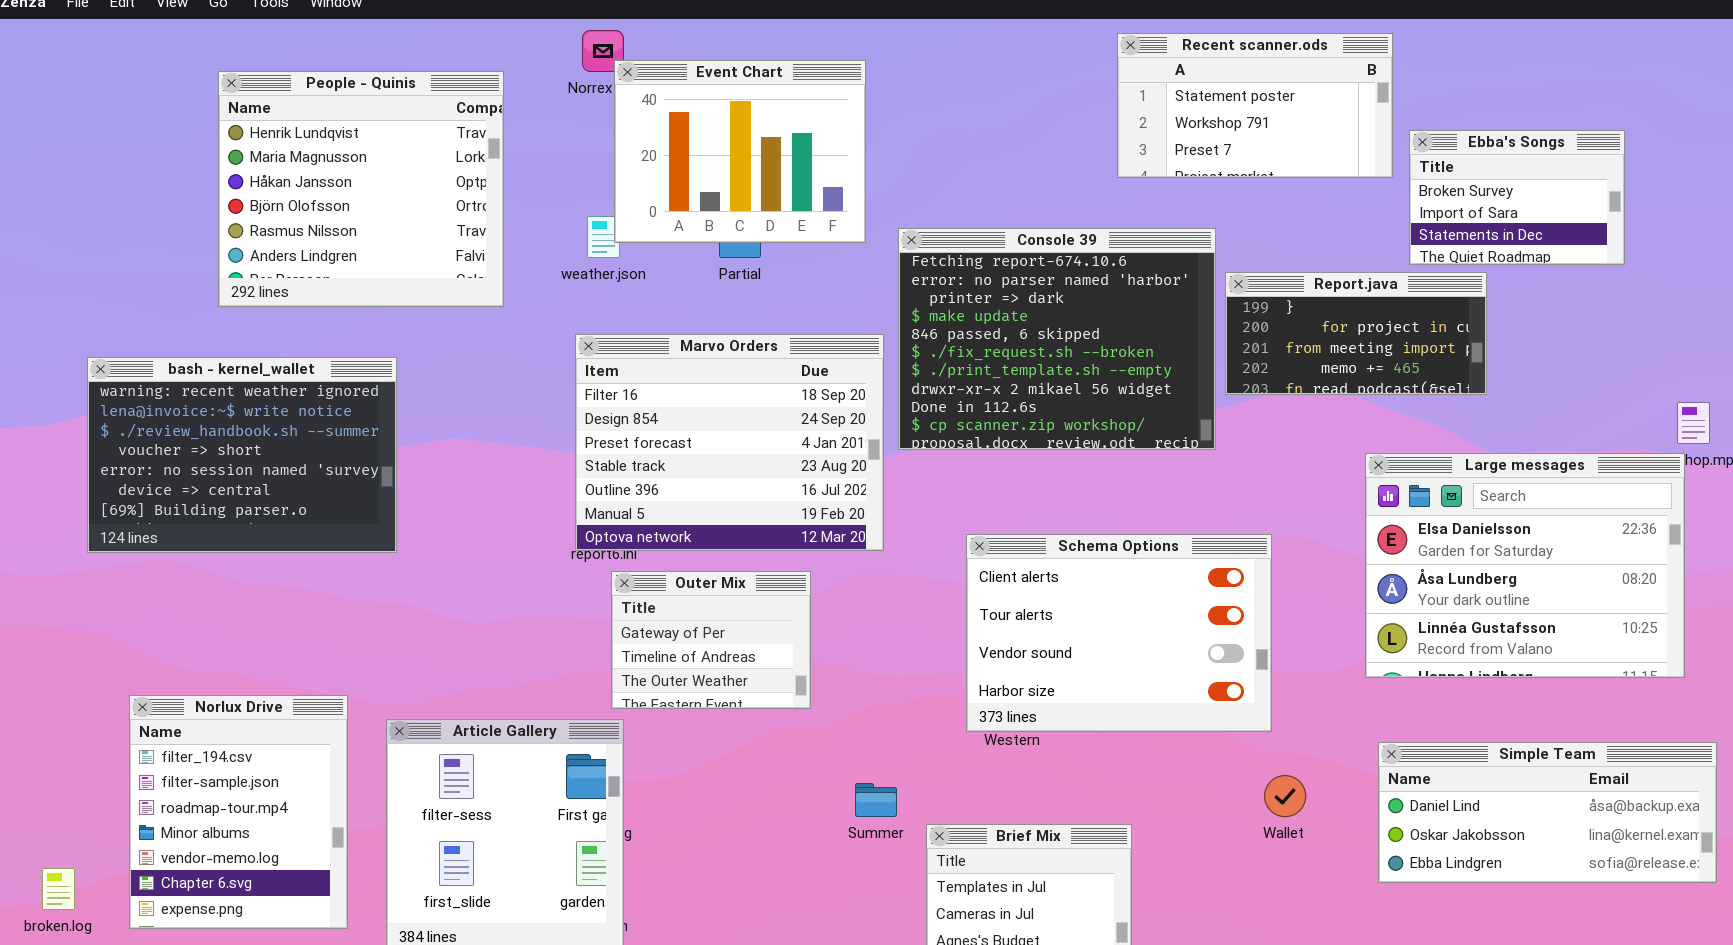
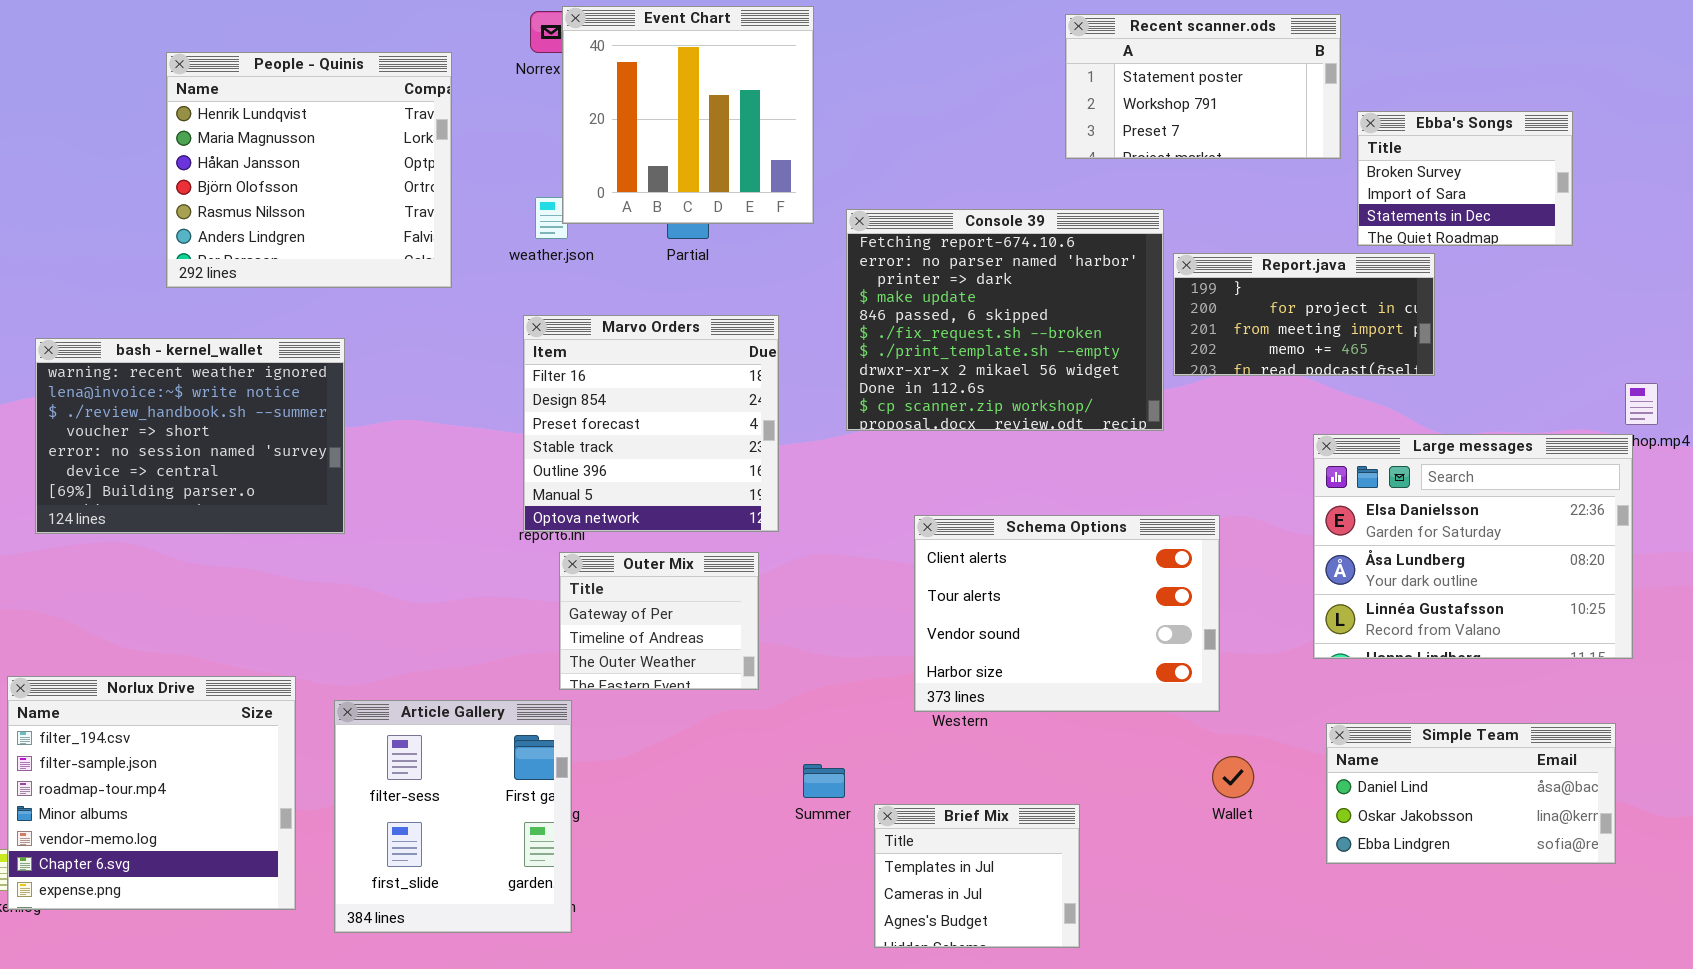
Event Chart: [614,60,866,243] -> [562,6,814,224], resized
Marvo Orders: [575,334,884,551] -> [523,315,779,532], resized
Norlux Drive: [129,695,348,929] -> [7,676,296,910], resized
Simple Team: [1378,742,1717,883] -> [1326,723,1616,864], resized

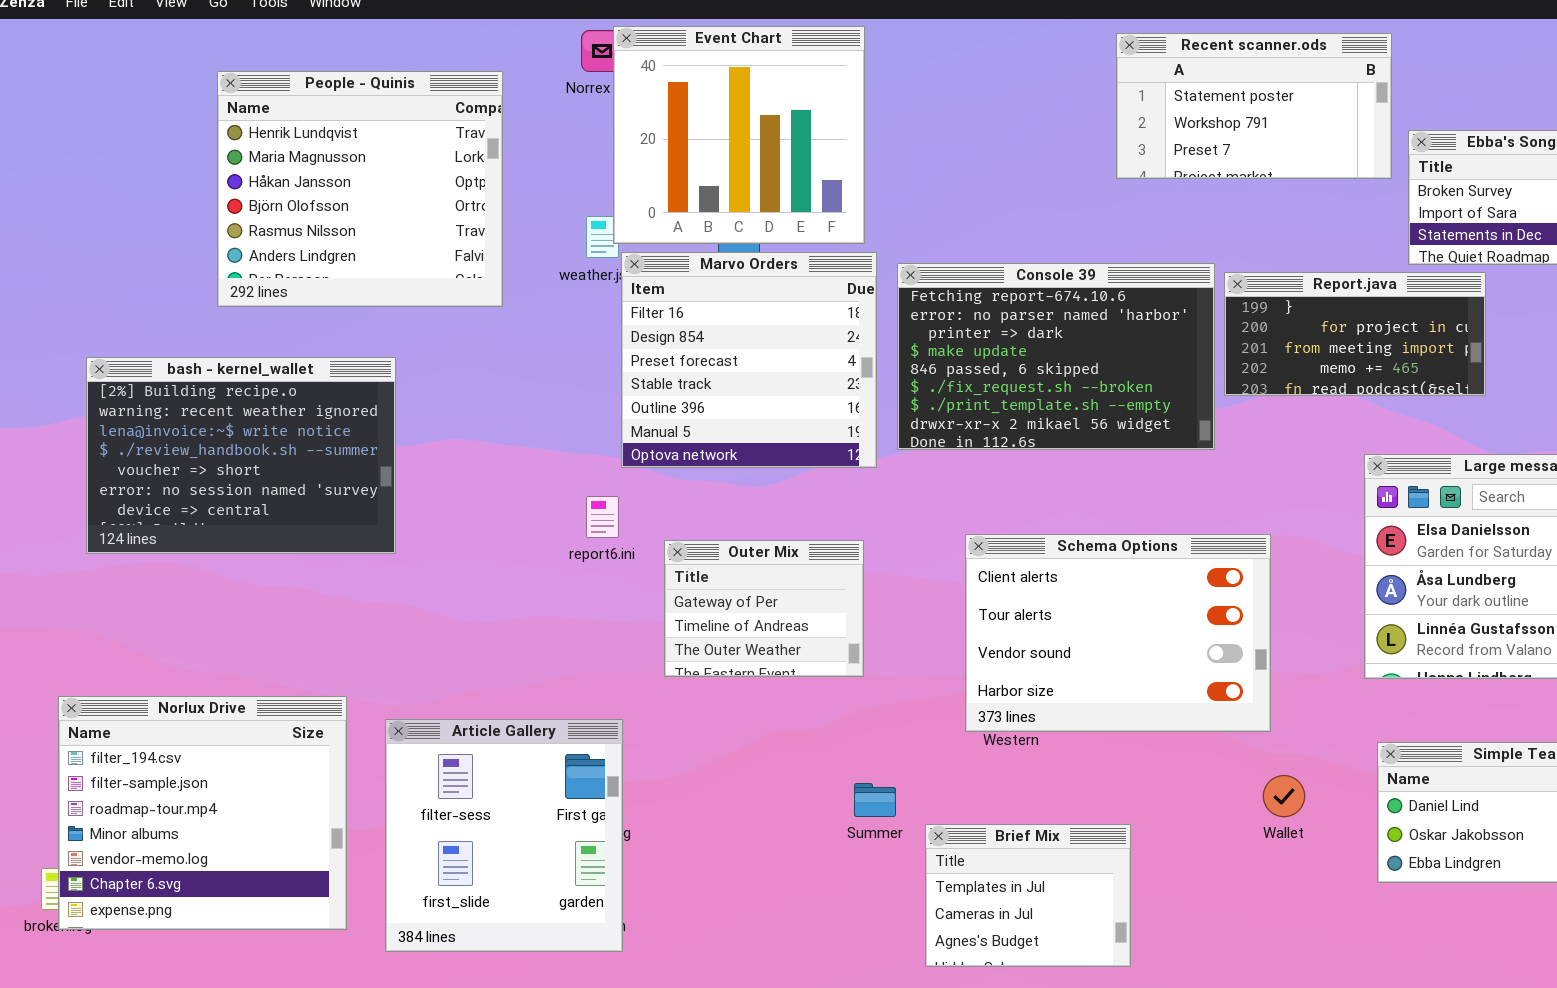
Console 39: [846,209,1164,431] -> [897,263,1215,450], resized
Marvo Orders: [523,315,779,532] -> [621,252,877,468], moved
bash - kernel_wallet: [35,338,345,534] -> [86,357,396,554], scrolled up 1 row
Outer Mix: [559,552,759,690] -> [664,540,864,677], moved

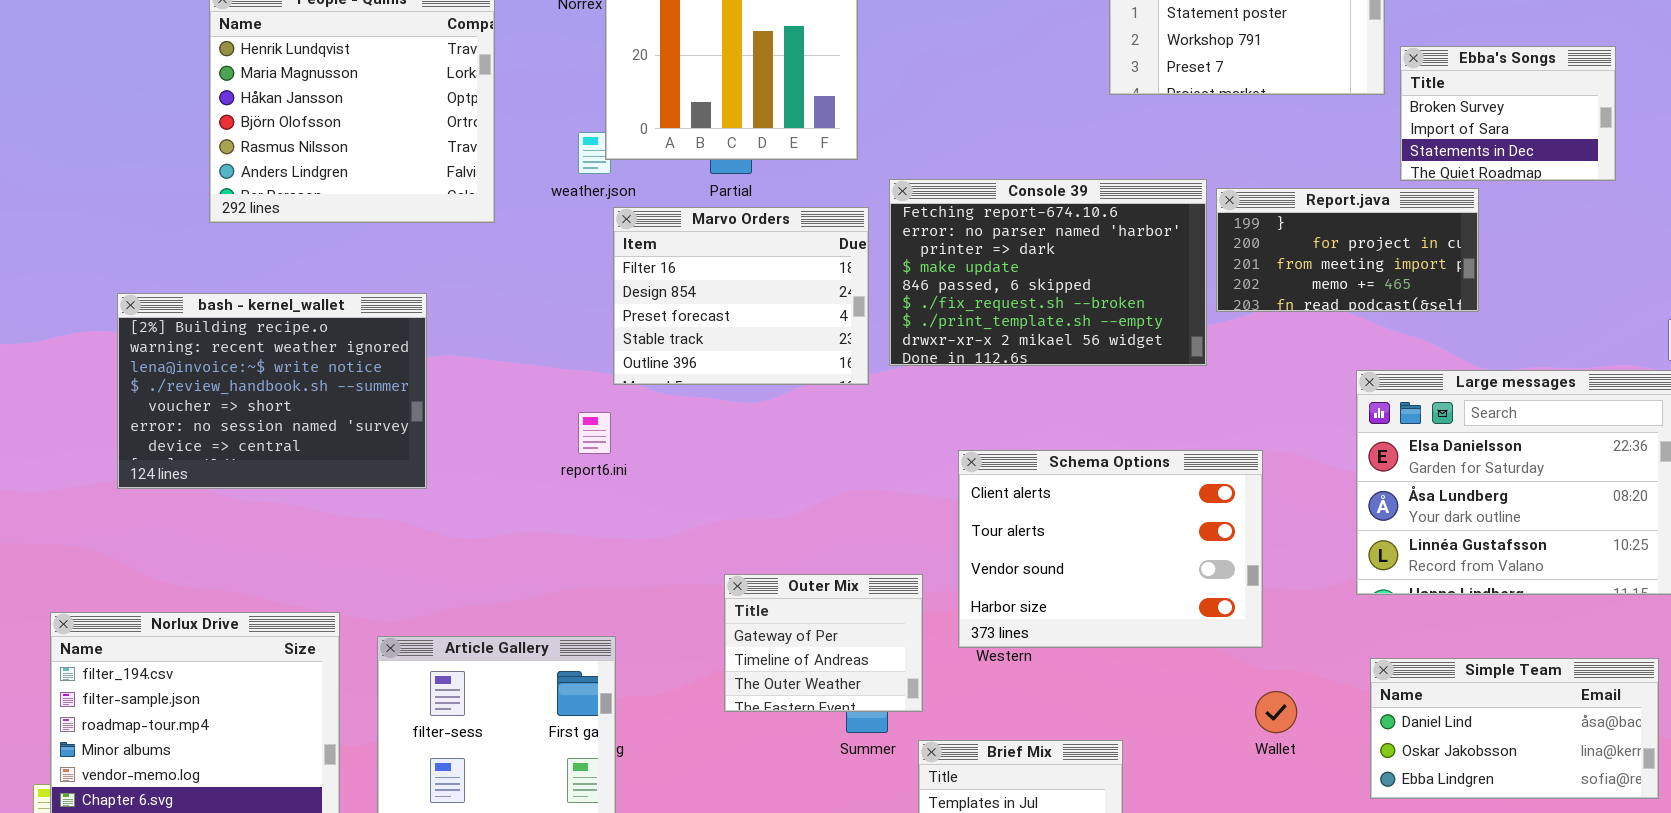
Marvo Orders: [621,252,877,468] -> [613,207,869,385], resized
bash - kernel_wallet: [86,357,396,554] -> [117,293,427,489], moved
Outer Mix: [664,540,864,677] -> [724,574,923,712], moved

